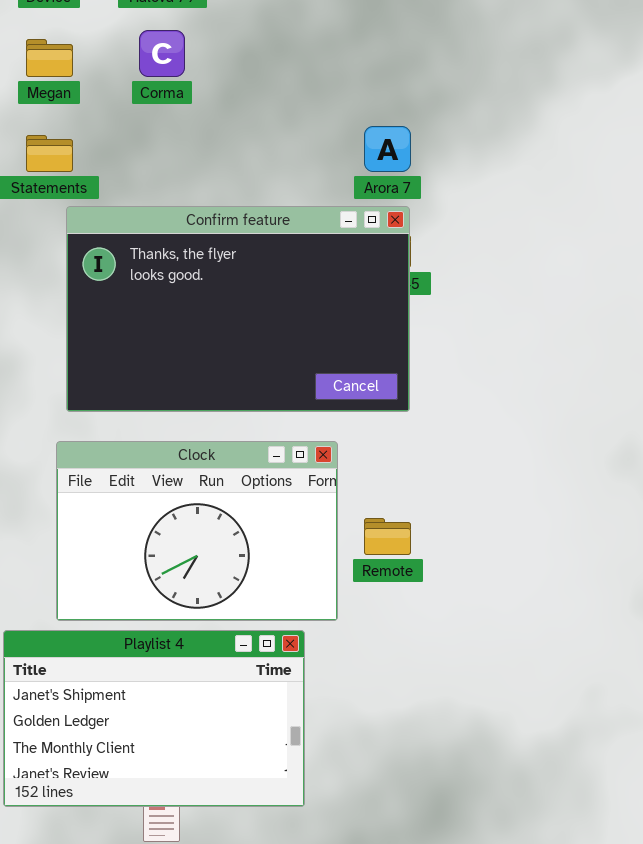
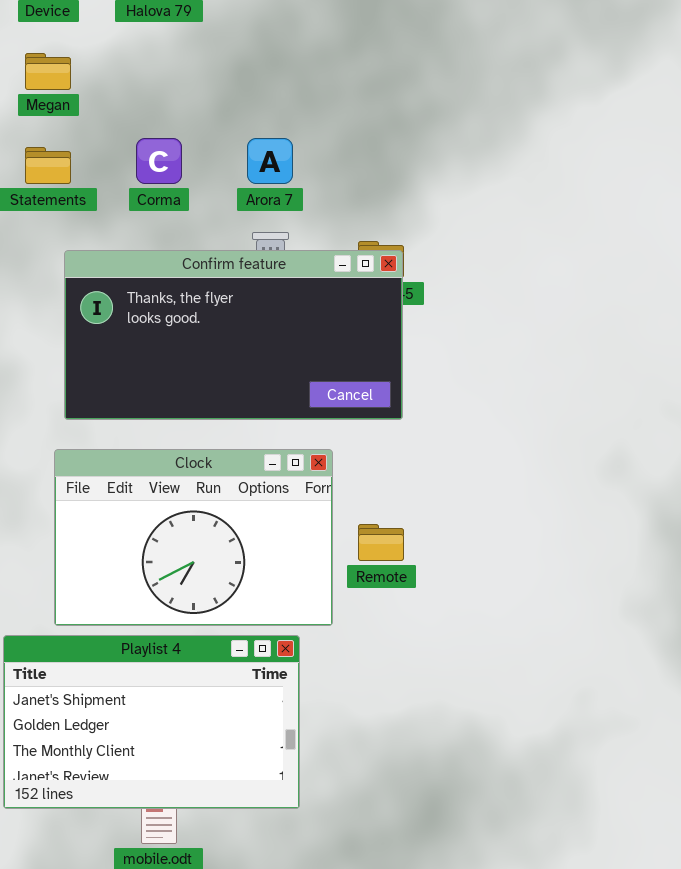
Corma: [139,30,185,77] -> [136,138,182,184], moved
Arora 7: [364,126,411,172] -> [247,138,293,184], moved
Confirm feature: [66,206,410,412] -> [64,250,403,420], resized

